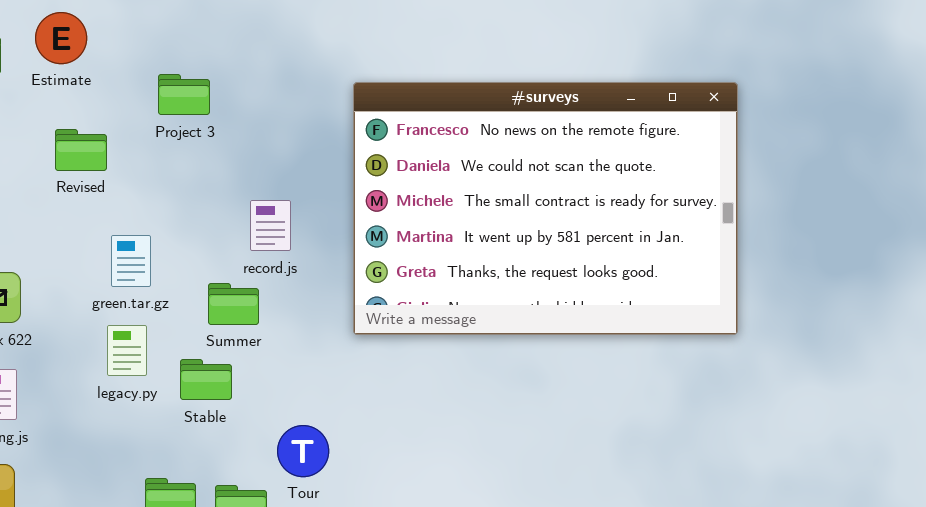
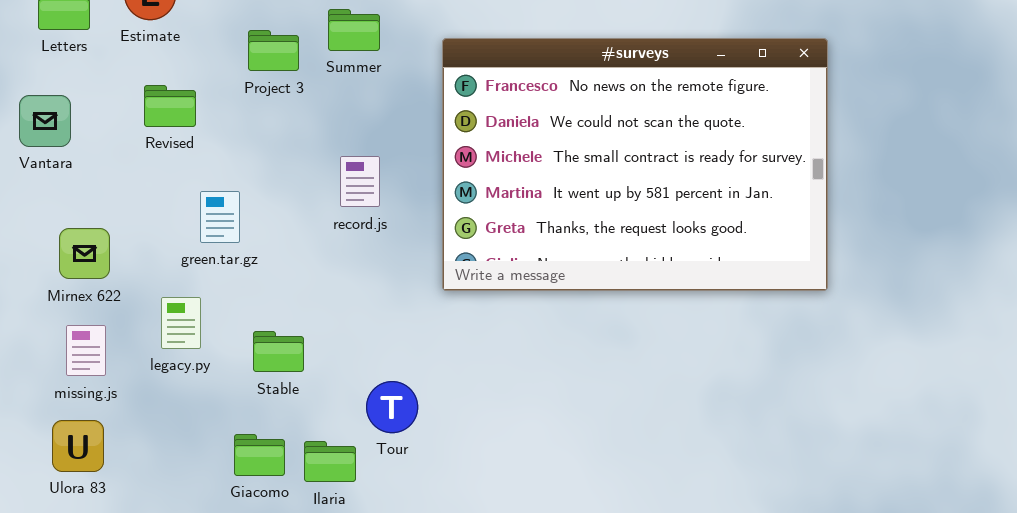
Summer: [208,283,259,325] -> [328,9,380,51], moved
legacy.py: [107,325,147,376] -> [161,297,201,349], moved
Stable: [180,359,232,400] -> [253,331,304,372], moved

